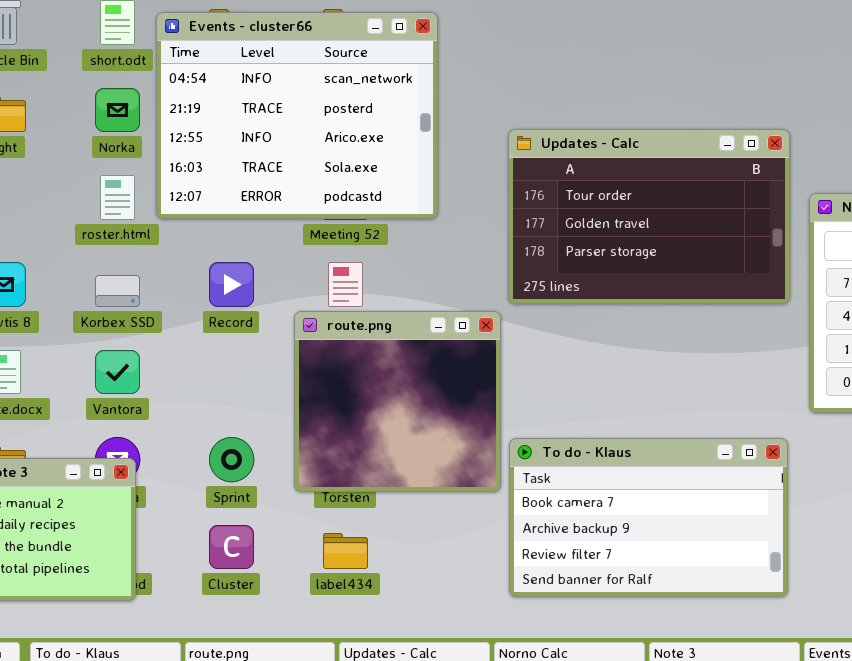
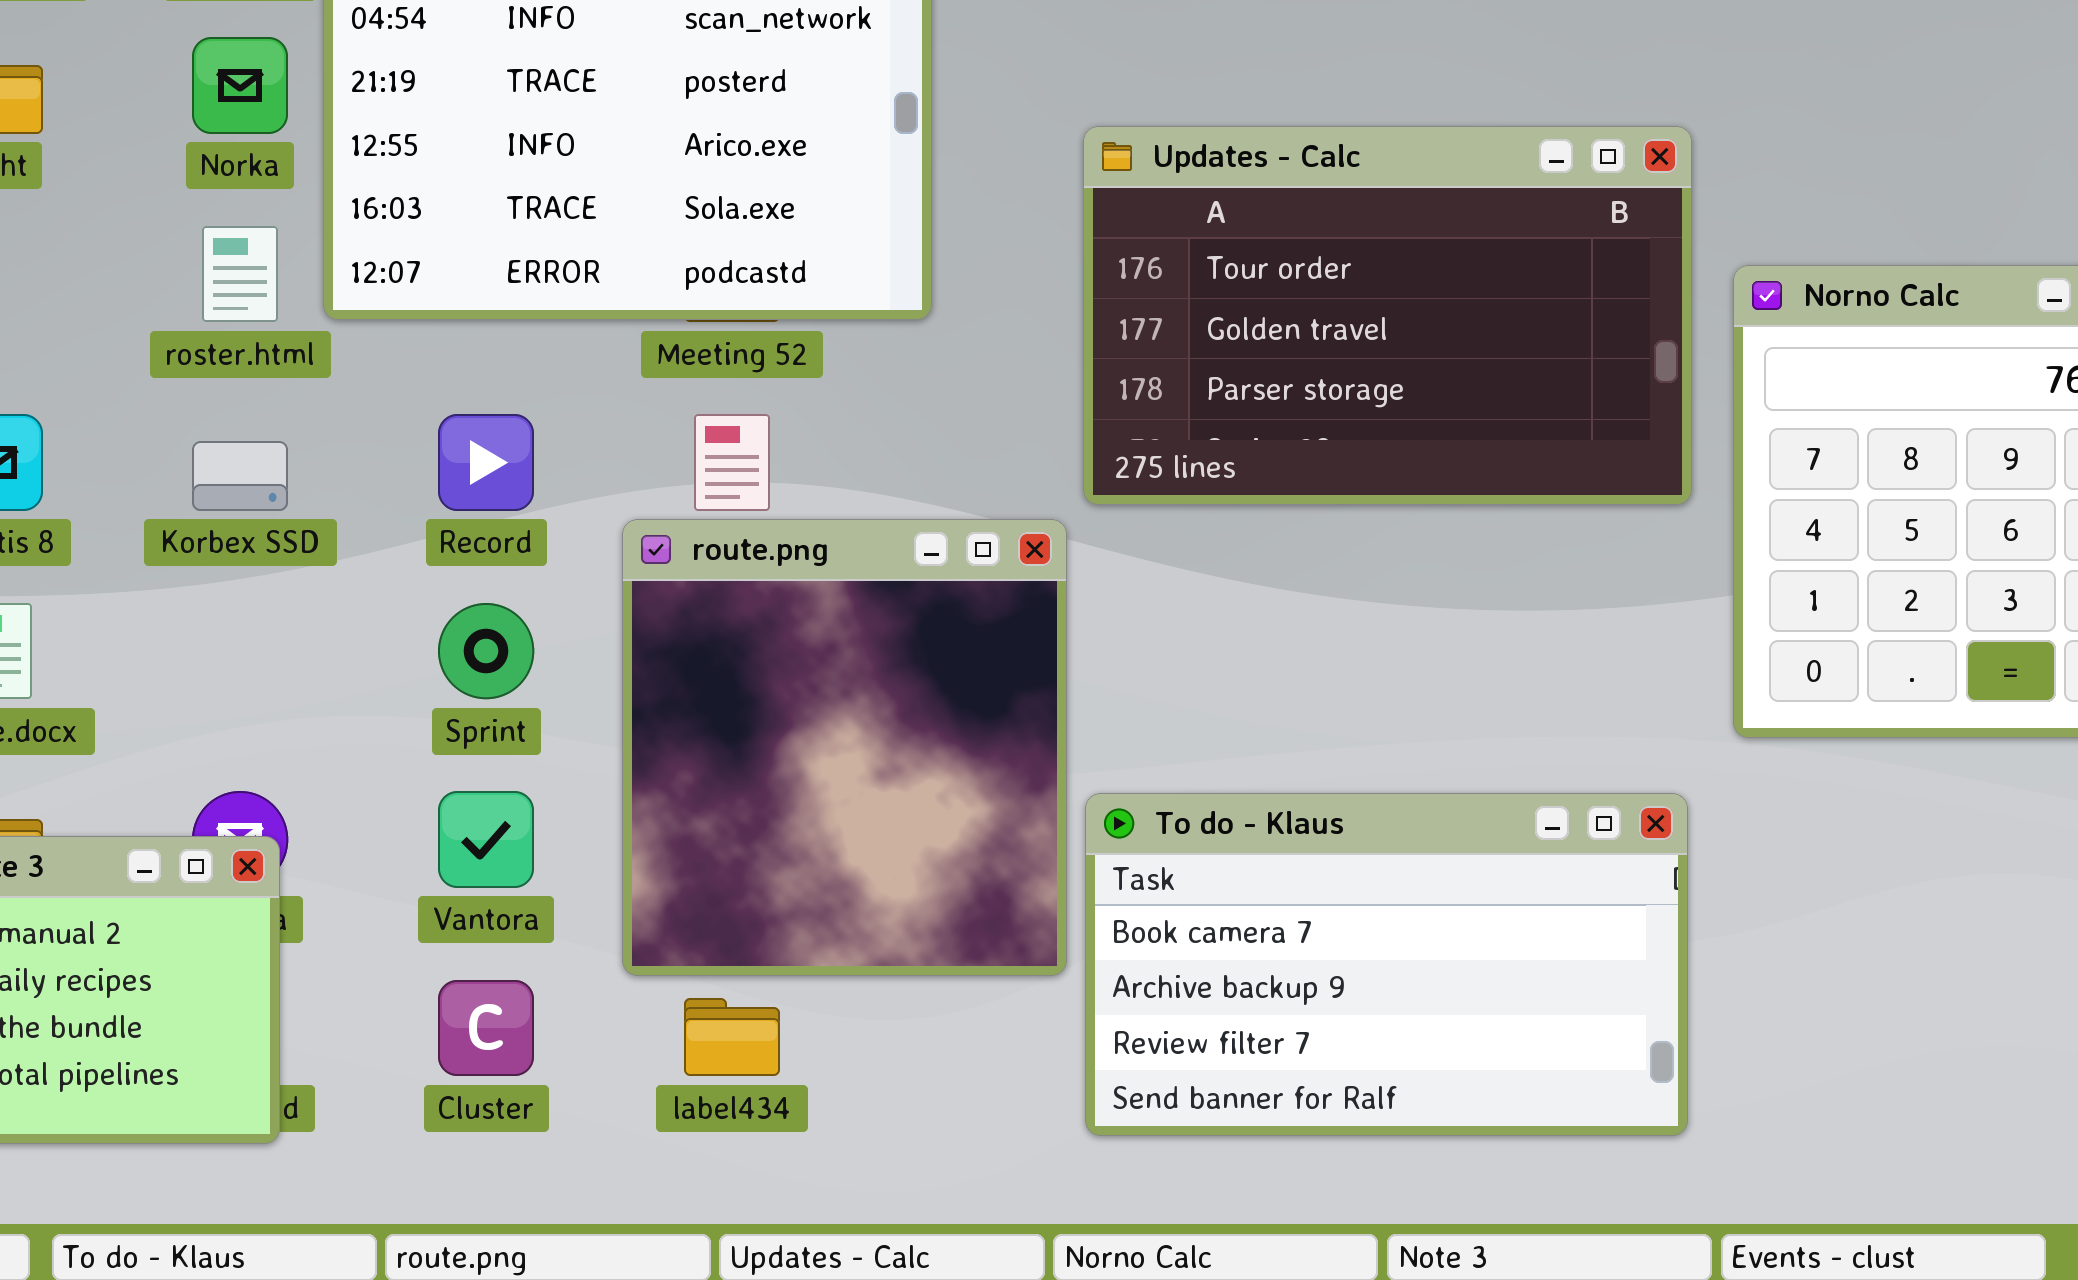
route.png: [294,311,501,492] -> [622,519,1067,976], resized
Vantora: [95,350,140,394] -> [438,791,534,888], moved
Sprint: [209,437,254,482] -> [438,603,534,699], moved

